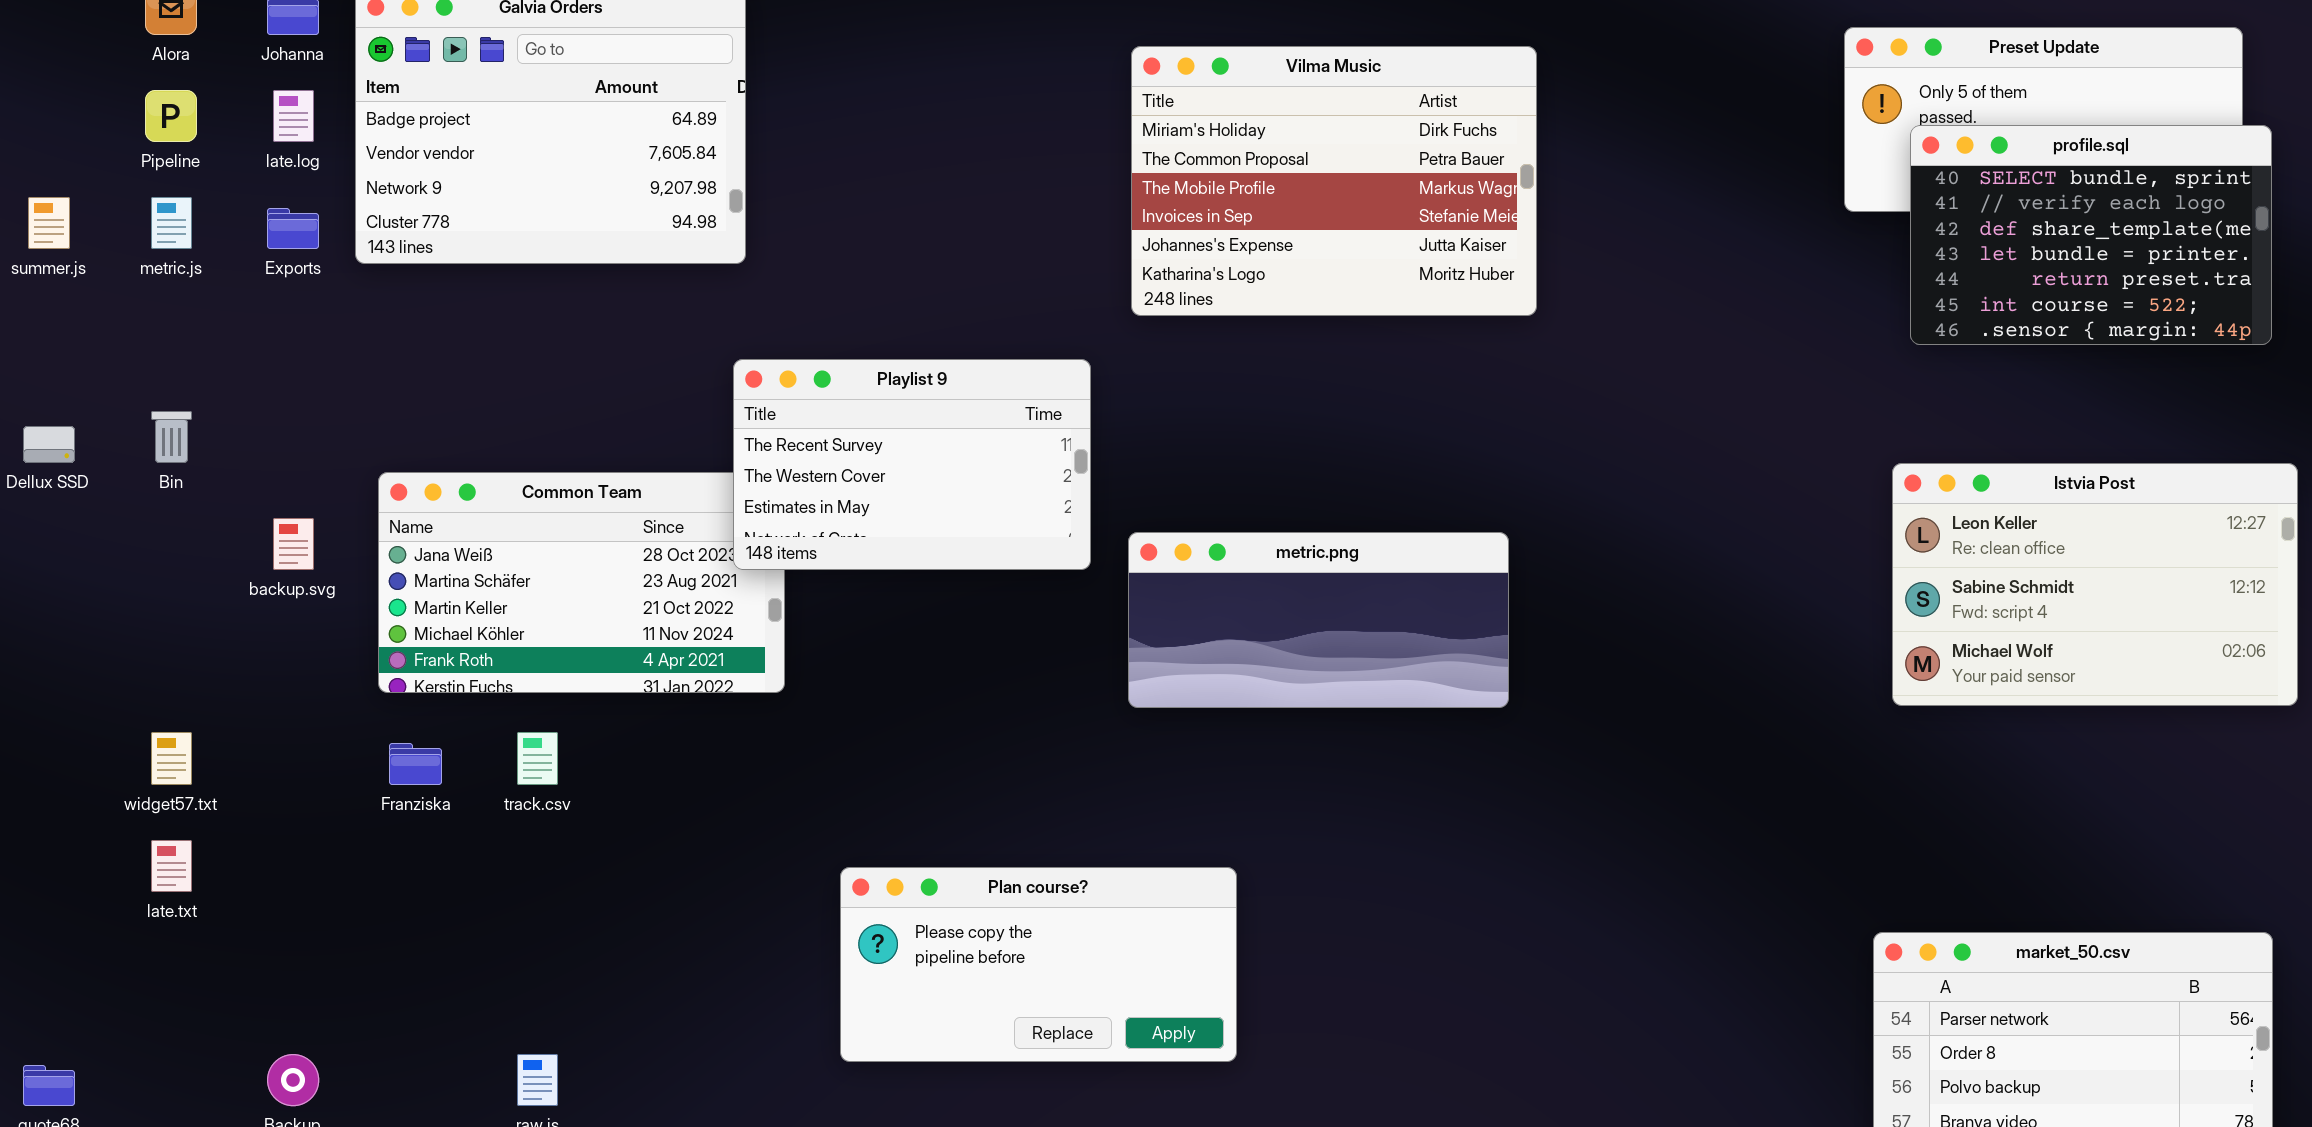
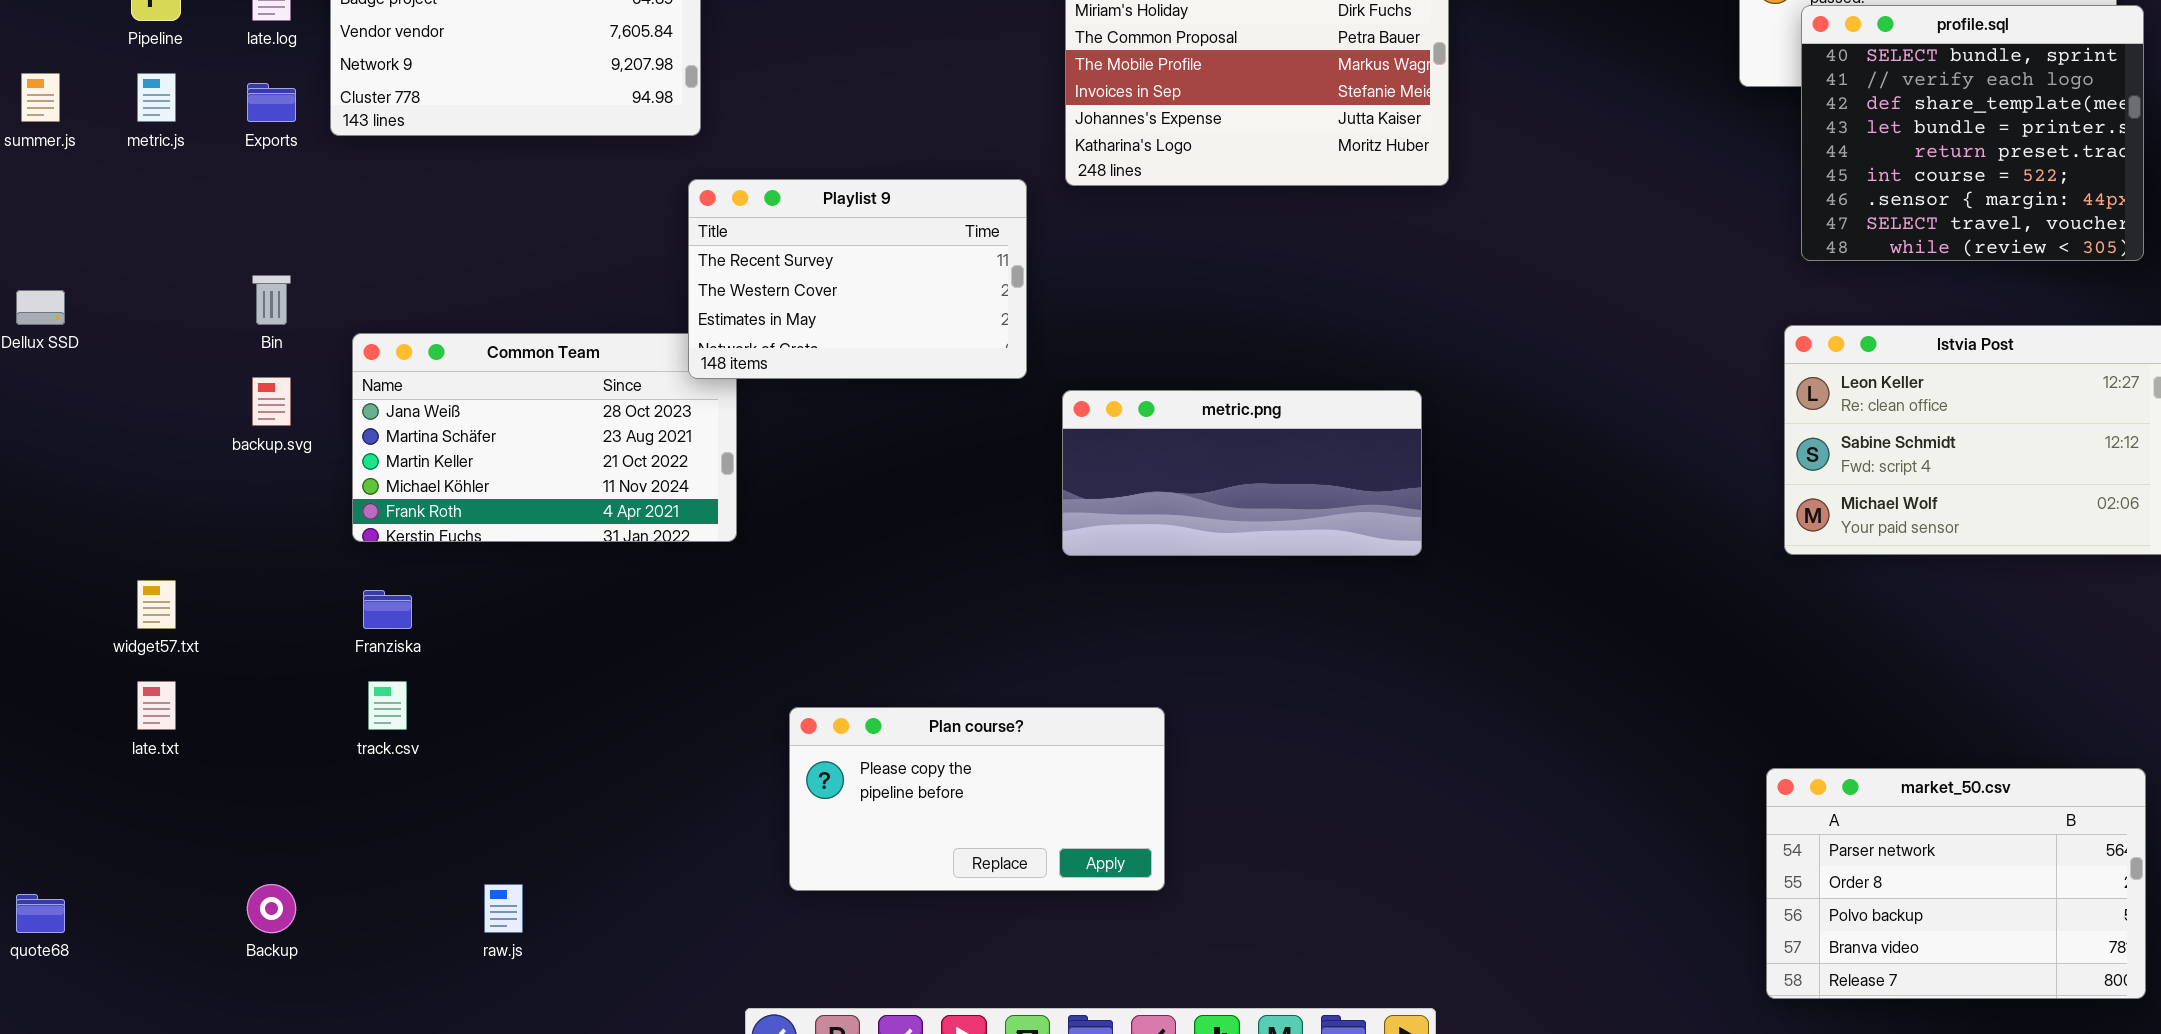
profile.sql: [1910,125,2272,345] -> [1801,5,2144,261], resized
Playlist 9: [733,359,1091,570] -> [688,179,1027,379], moved
Bin: [151,411,192,463] -> [252,275,291,325], moved
track.csv: [517,732,558,785] -> [368,681,407,730], moved

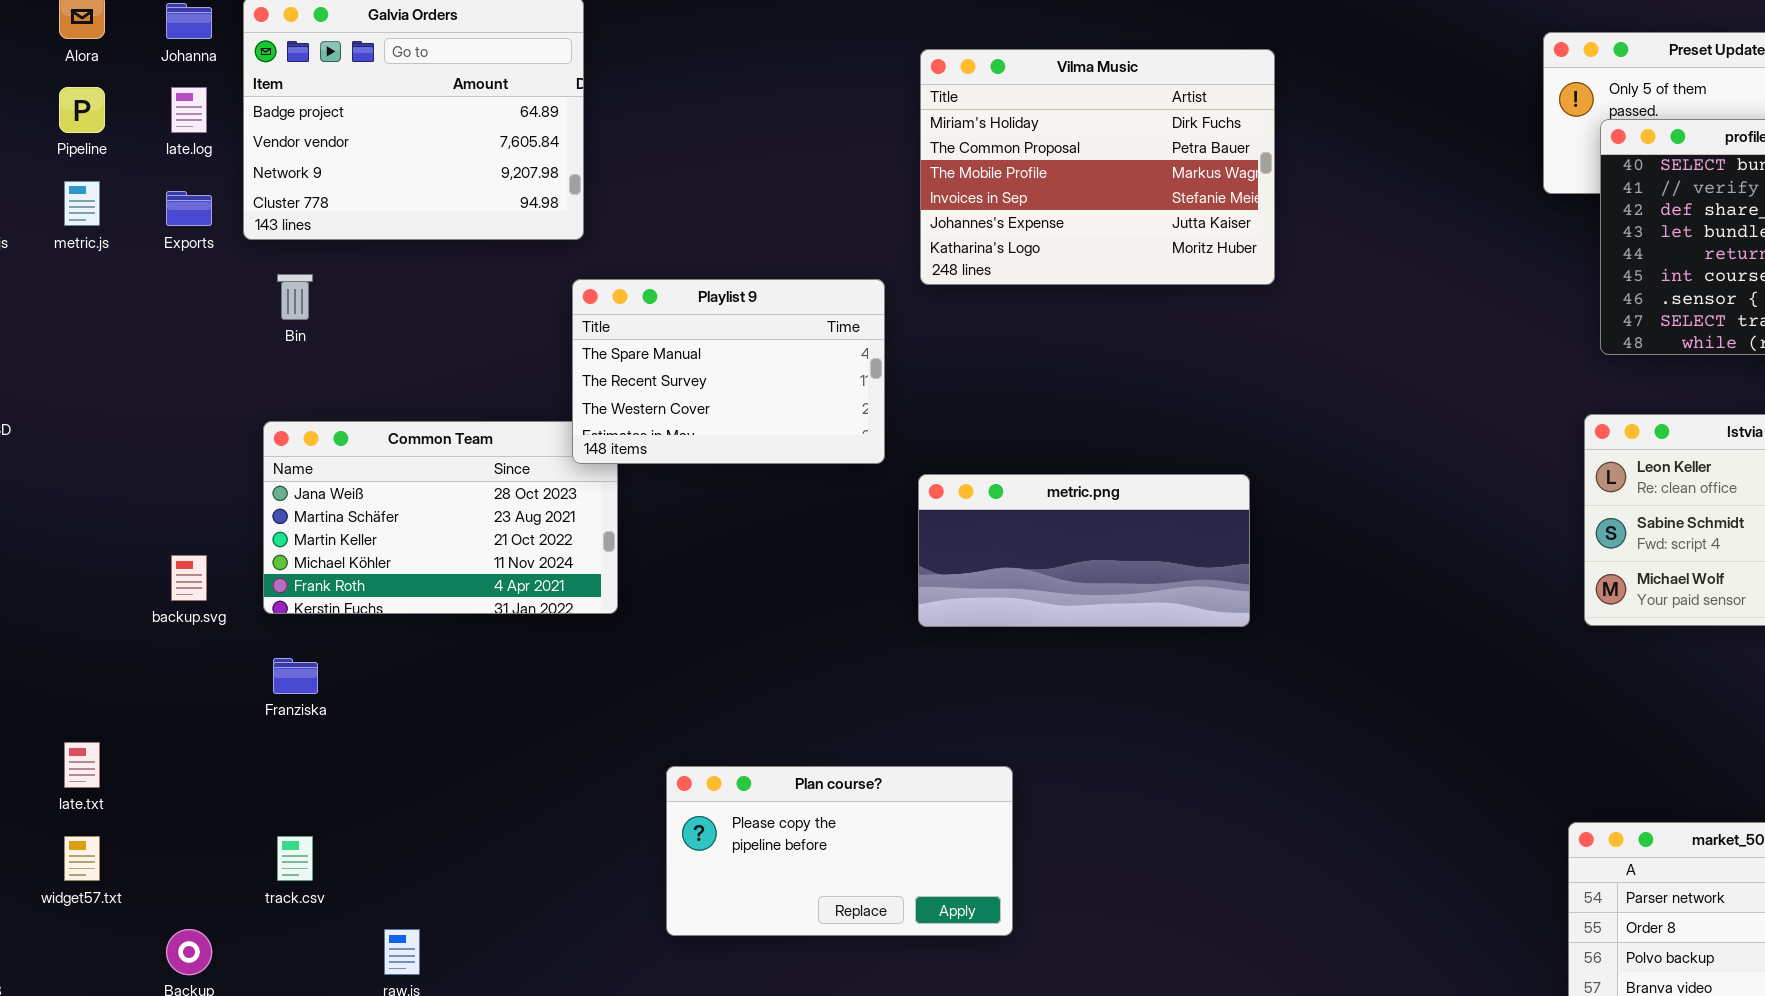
Playlist 9: [688,179,1027,379] -> [572,279,885,464], scrolled up 1 row
Bin: [252,275,291,325] -> [277,274,313,320], moved
backup.svg: [252,377,291,426] -> [171,555,207,601], moved
widget57.txt: [137,580,176,629] -> [64,836,100,881], moved
track.csv: [368,681,407,730] -> [277,836,313,881], moved

